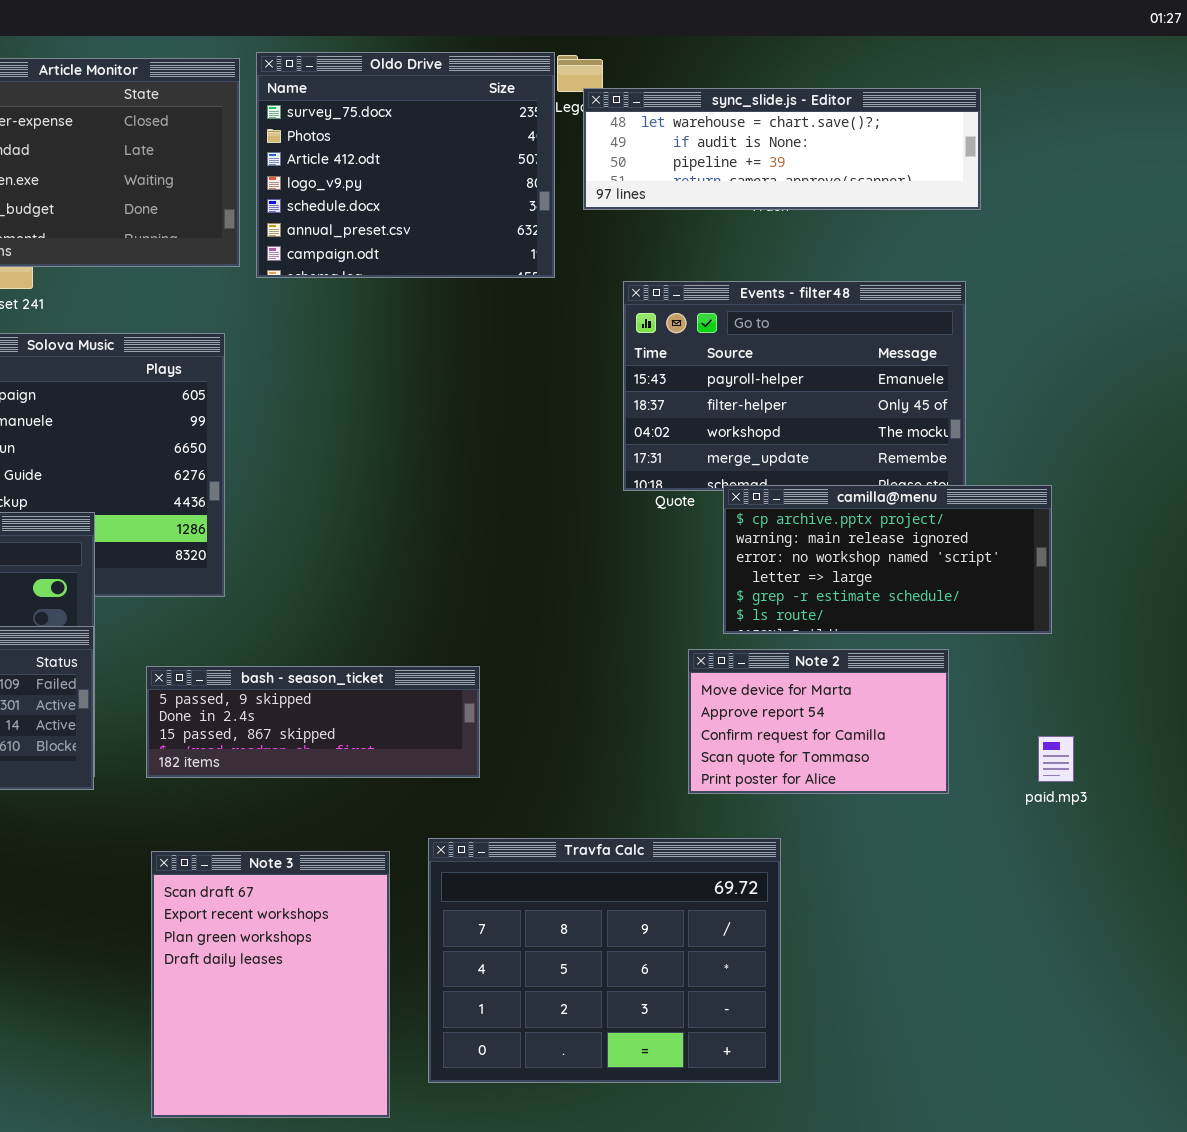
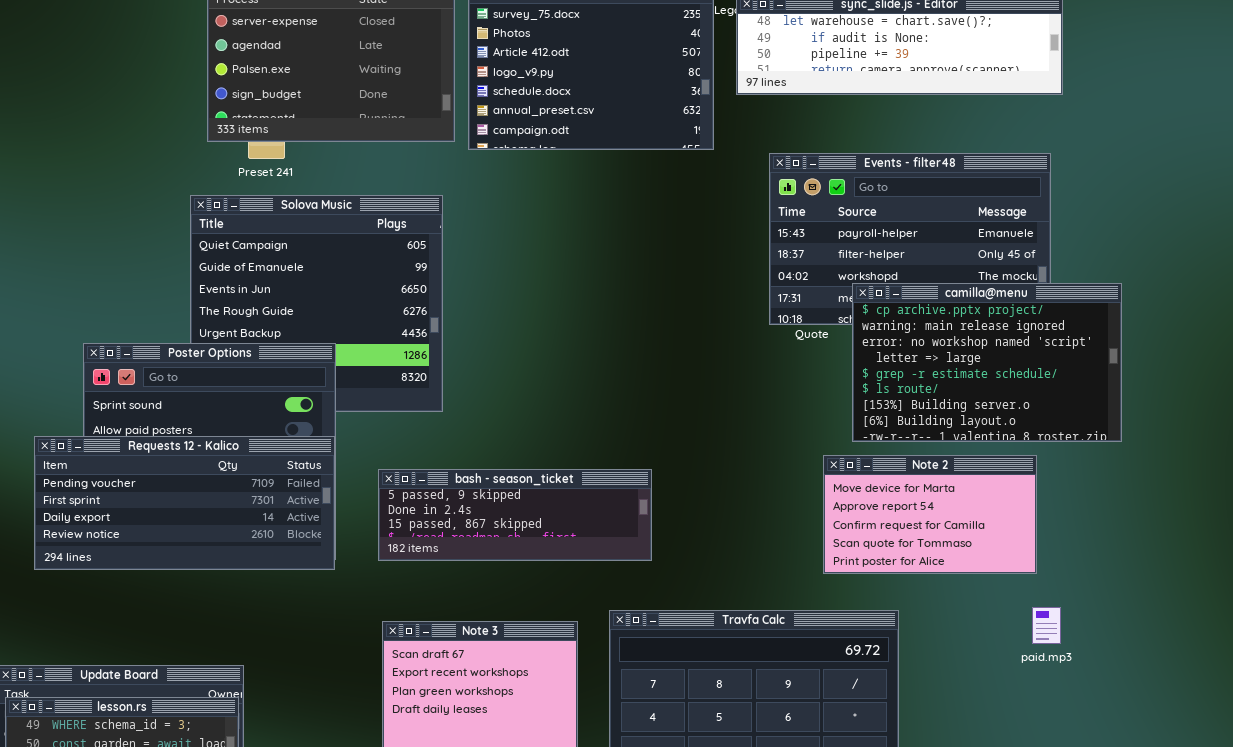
camilla@menu: [723,485,1052,634] -> [852,283,1122,442], resized
paid.mp3: [1038,736,1074,782] -> [1032,607,1061,644], moved

